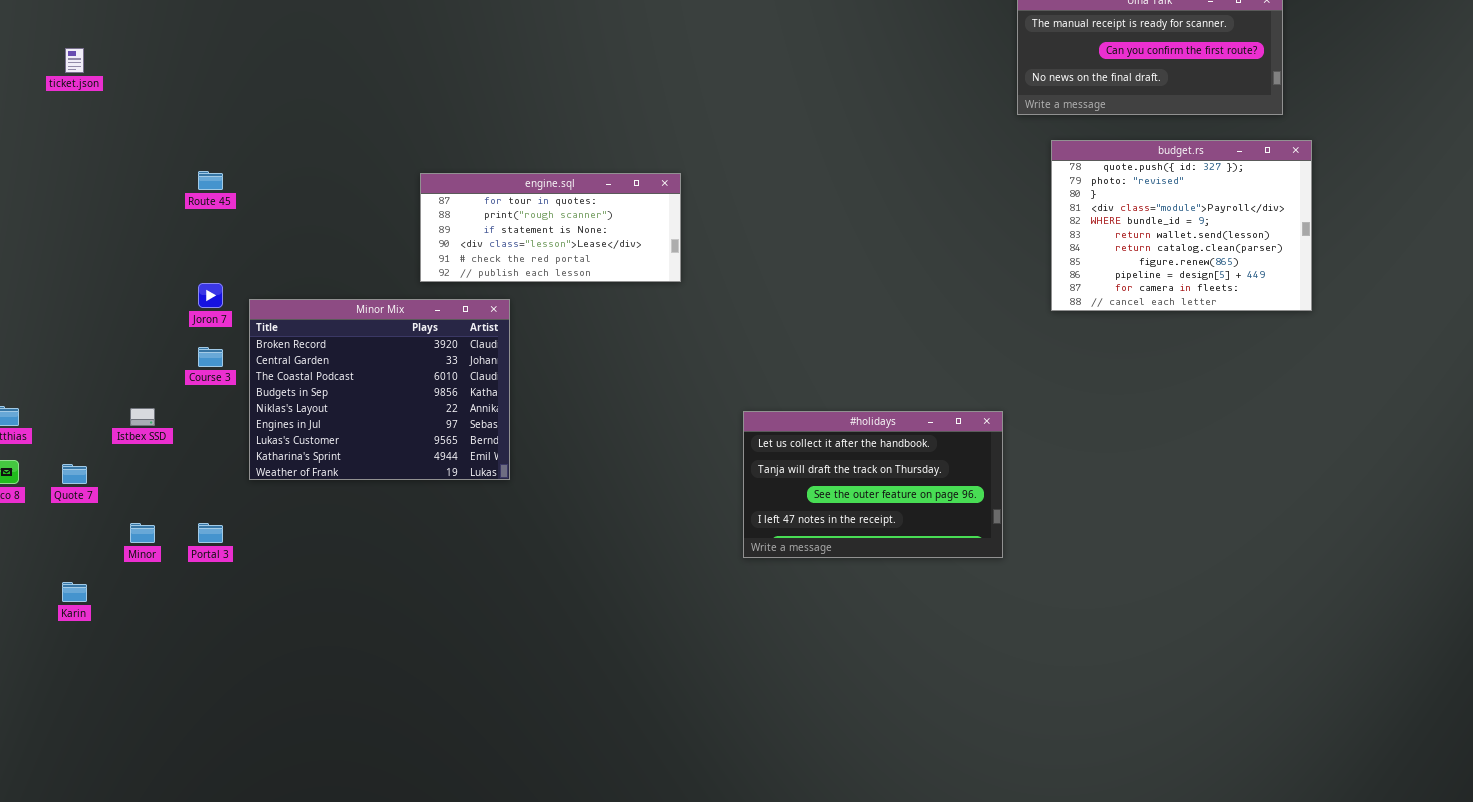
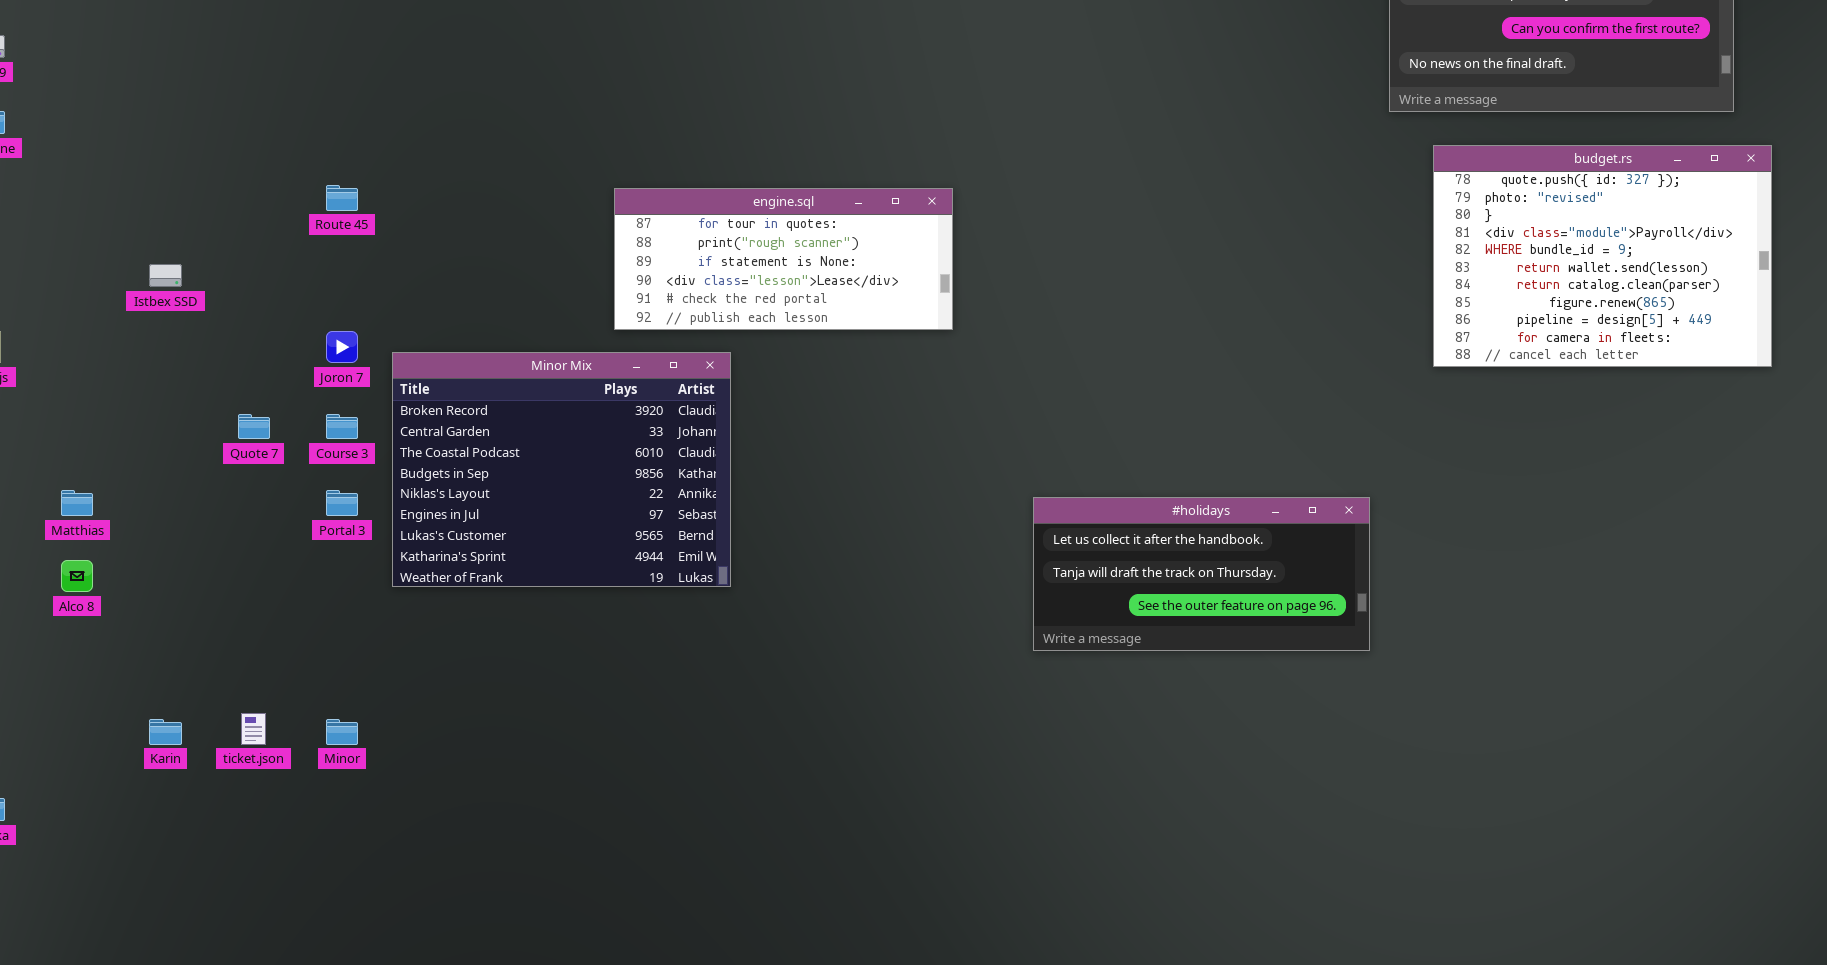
ticket.json: [65,48,84,73] -> [241,713,266,745], moved
Istbex SSD: [130,408,155,426] -> [149,264,182,287], moved
#holidays: [743,411,1003,558] -> [1033,497,1370,651], resized
Quote 7: [62,464,87,484] -> [238,414,270,439], moved
Minor: [130,523,155,543] -> [326,719,358,745], moved
Portal 3: [198,523,223,543] -> [326,490,358,516], moved

